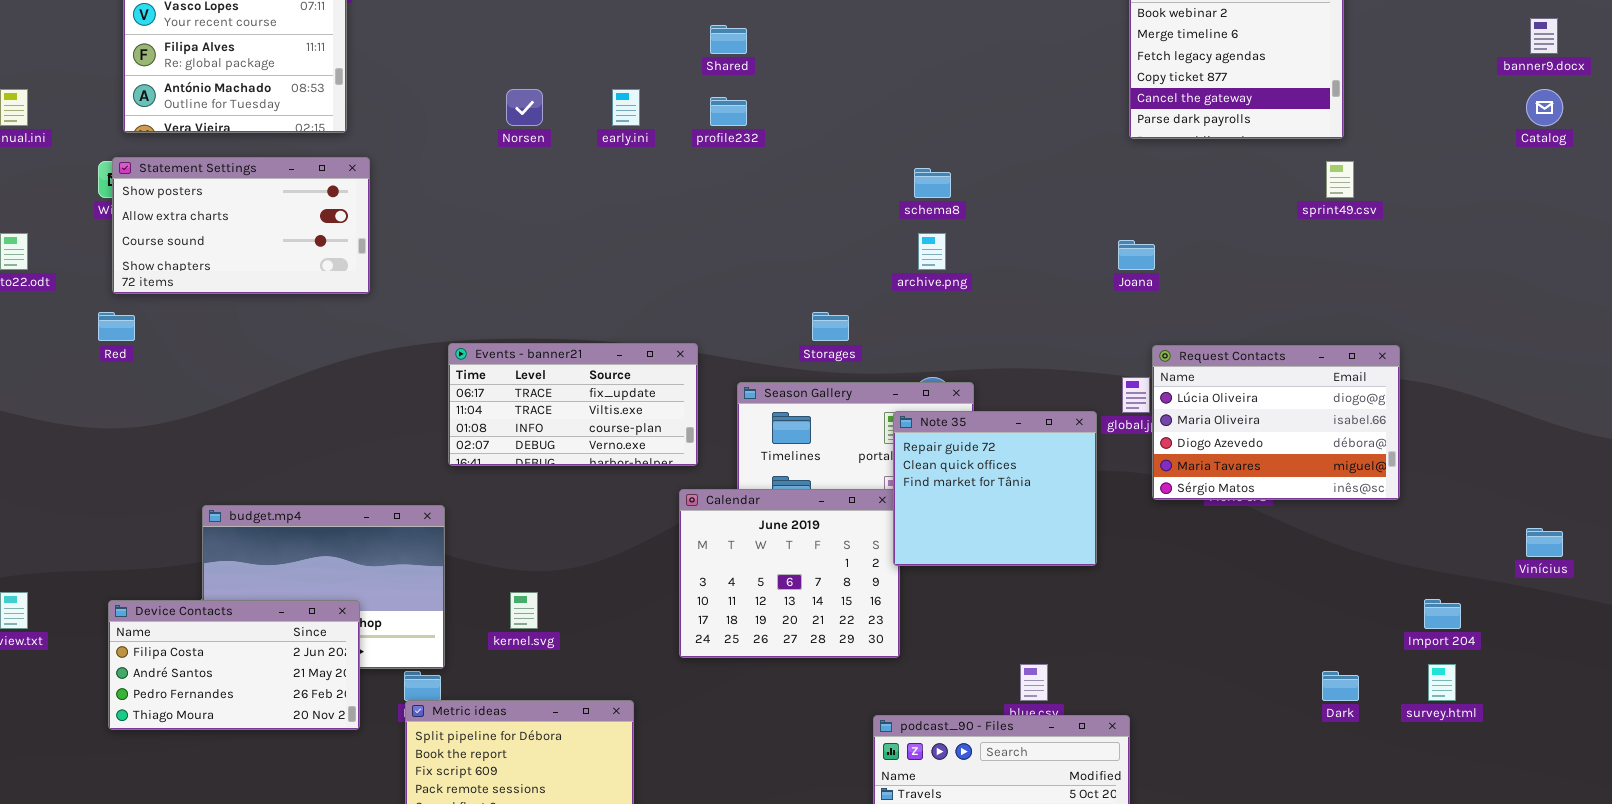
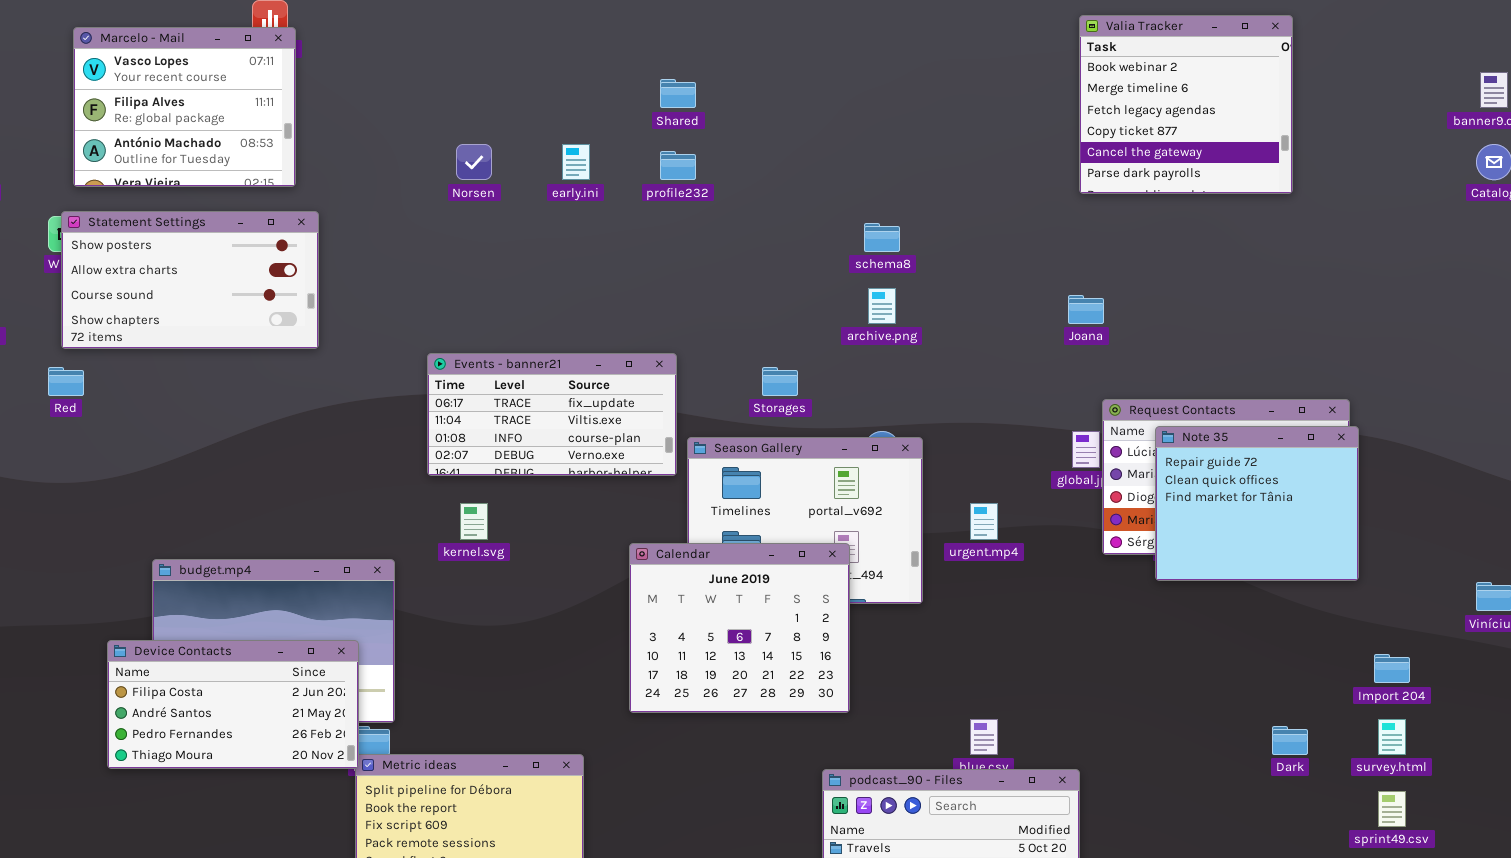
sprint49.csv: [1326,161,1354,198] -> [1378,791,1406,827], moved
Events - banner21: [448,343,698,466] -> [427,353,677,476], moved
Note 35: [893,411,1097,566] -> [1155,426,1359,581], moved
kernel.svg: [510,592,538,629] -> [460,503,488,540], moved
Device Contacts: [108,600,360,730] -> [107,640,359,769], moved

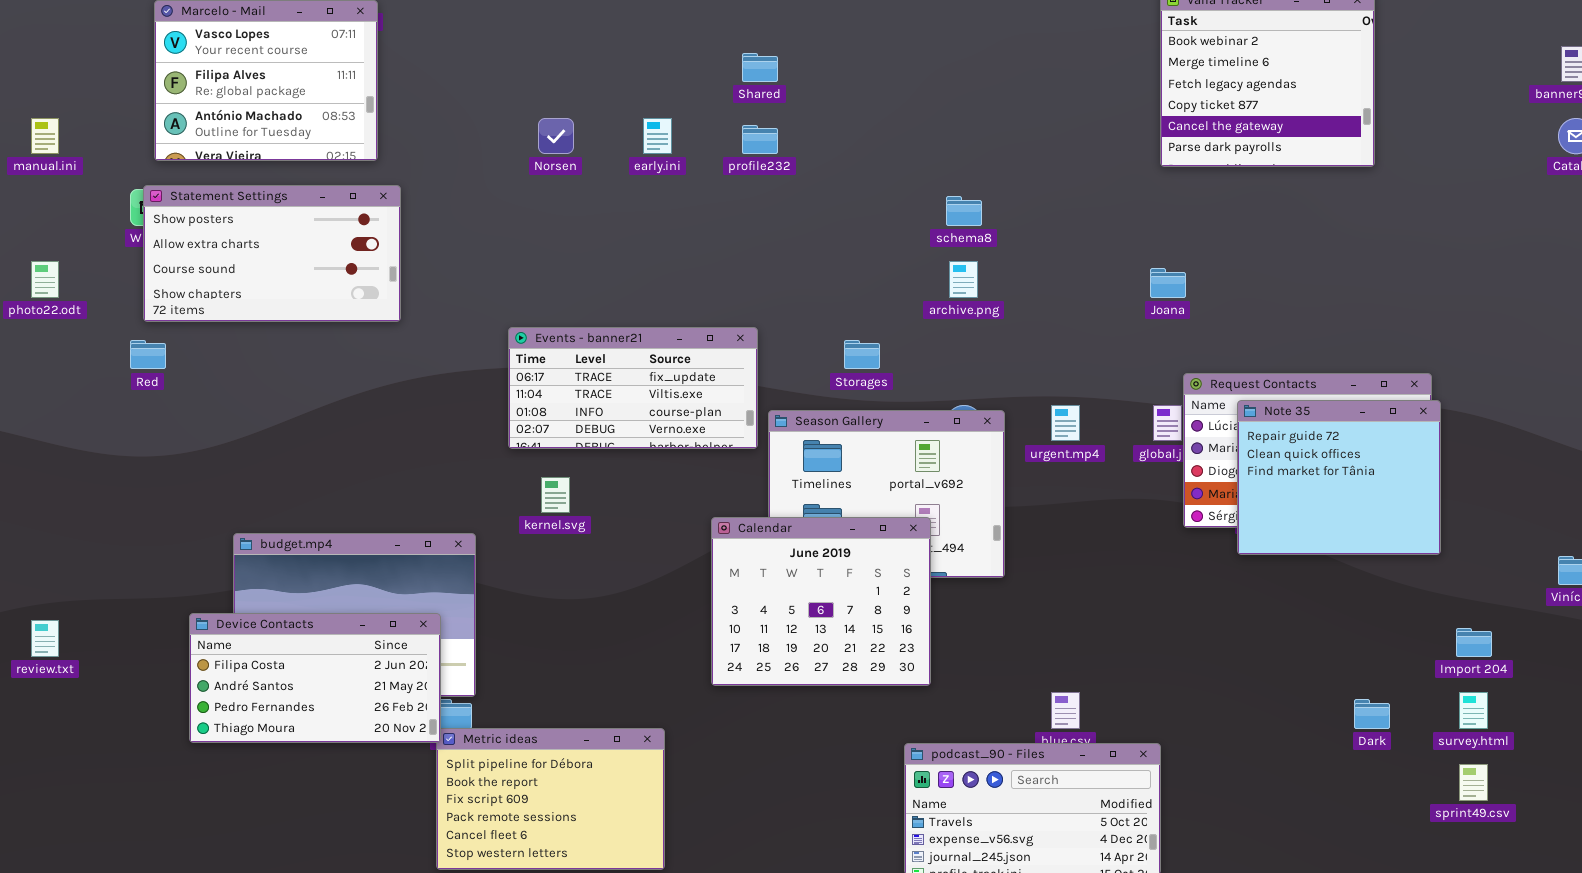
urgent.mp4: [970,503,998,540] -> [1051,405,1080,441], moved

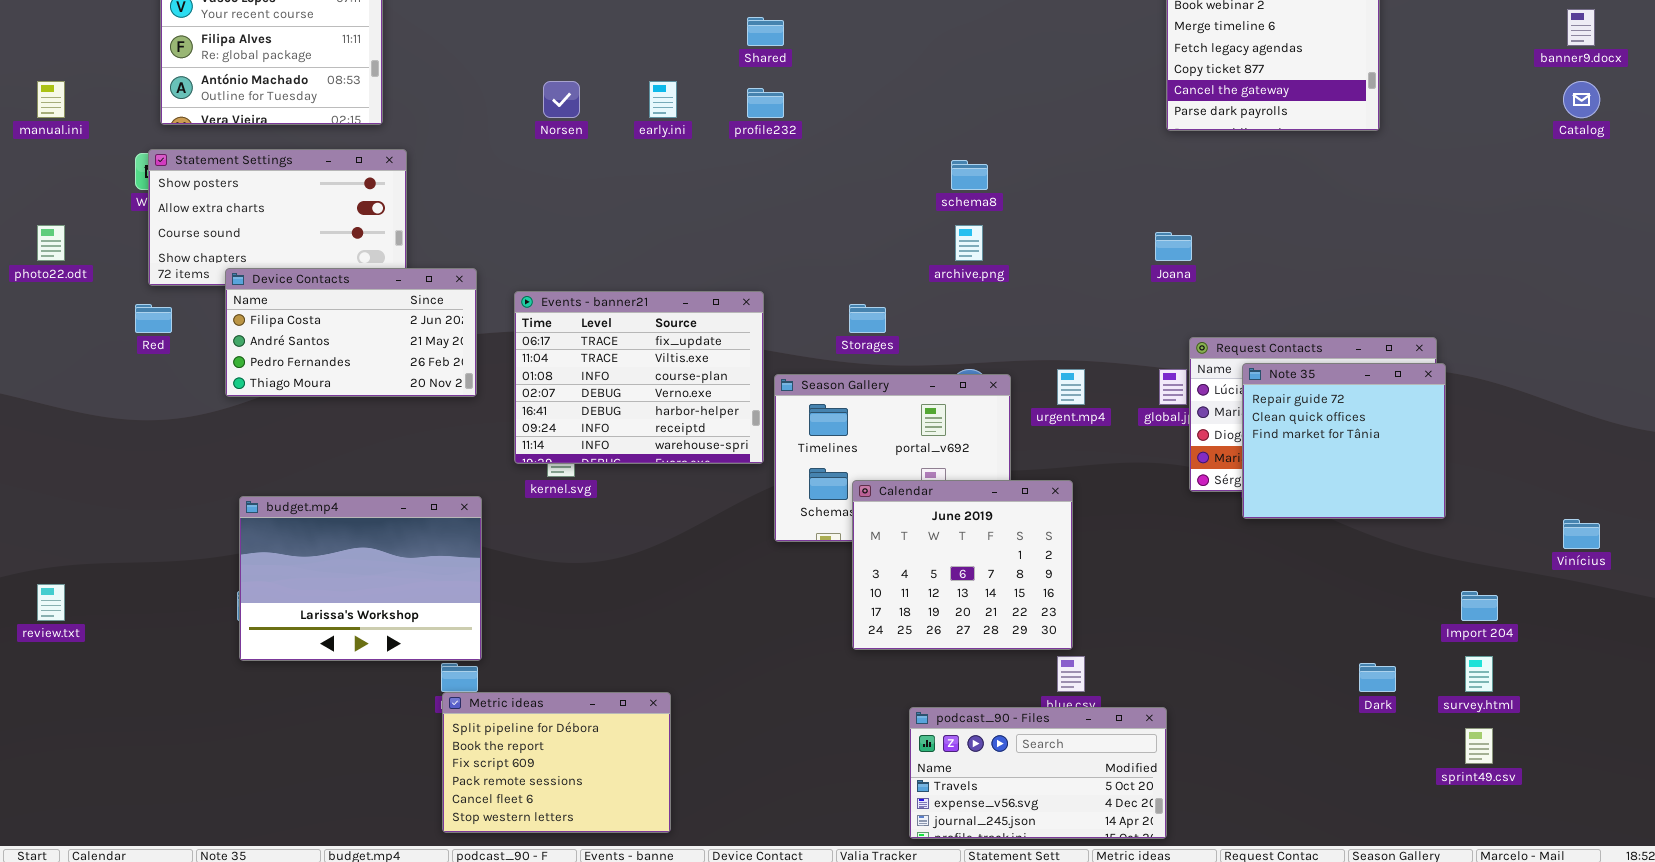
Events - banner21: [508,327,758,449] -> [514,291,764,464], resized
Calendar: [711,517,931,686] -> [852,480,1073,650], moved
Device Contacts: [189,613,441,743] -> [225,268,477,397], moved

